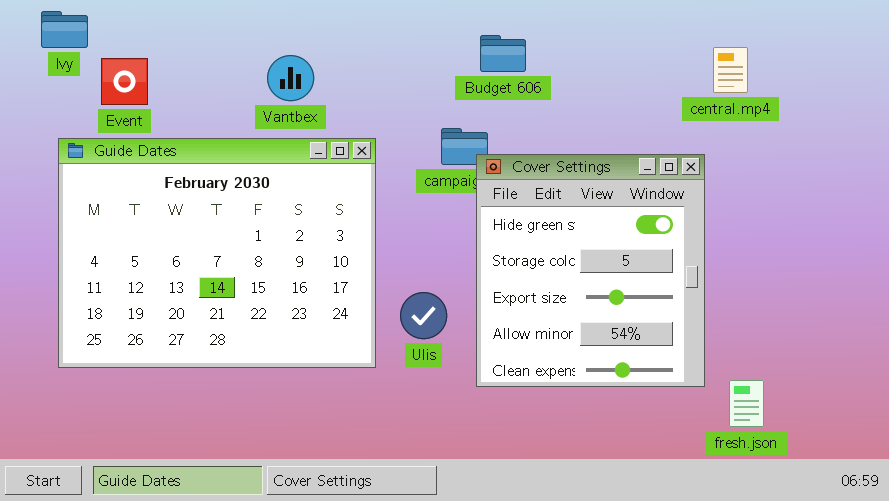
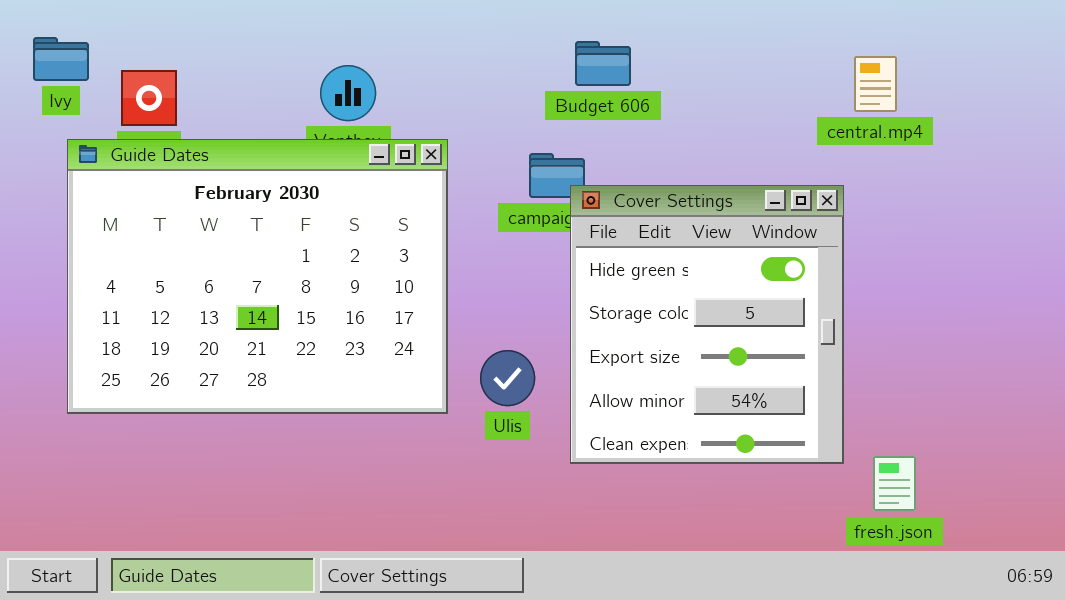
Ivy: [41,11,88,48] -> [33,37,89,81], moved
Guide Dates: [58,138,376,368] -> [67,139,448,414], moved

